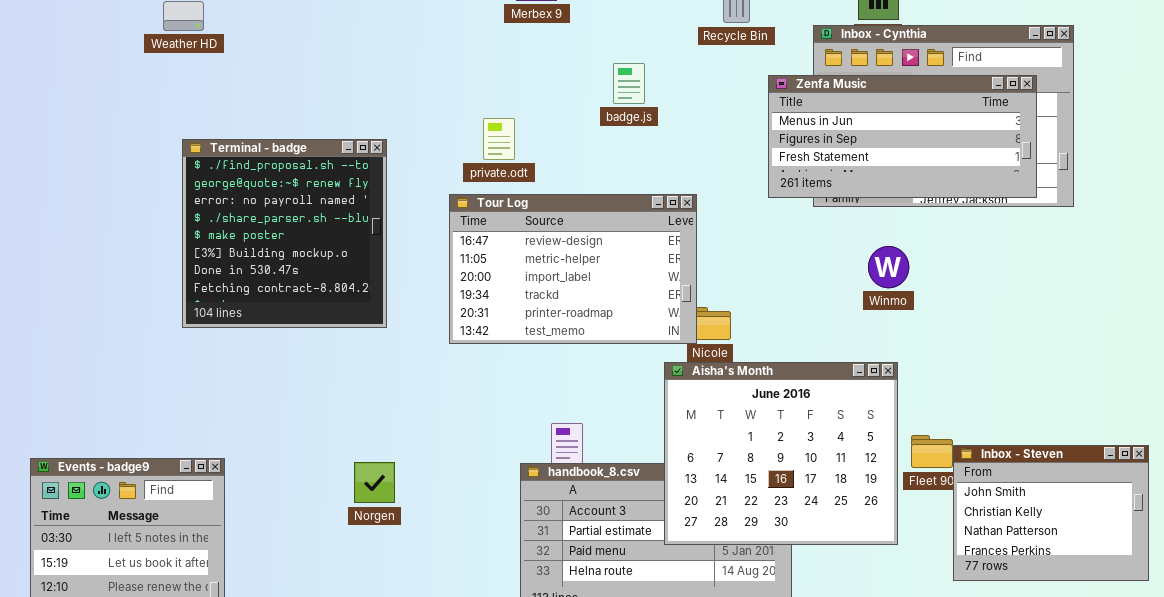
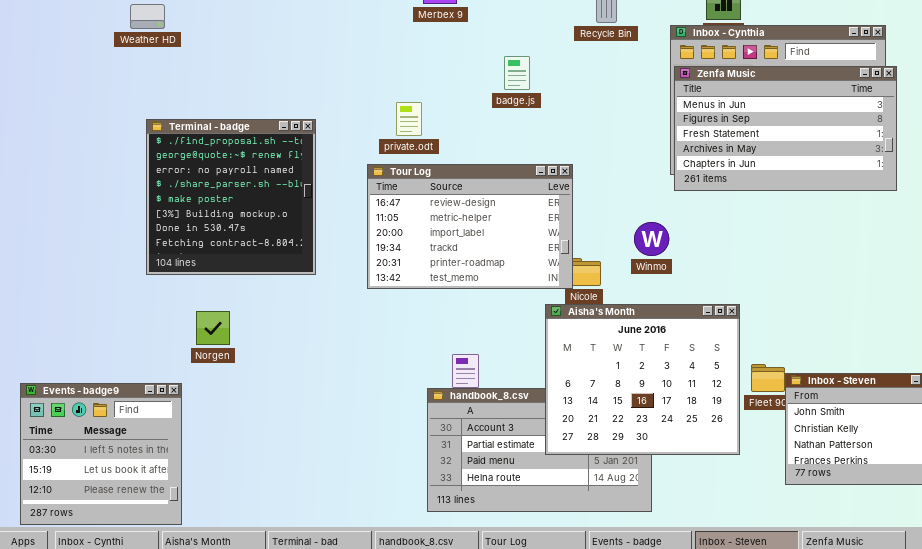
Zenfa Music: [768,75,1037,198] -> [674,66,897,191], moved, resized
Winmo: [868,246,909,288] -> [634,222,669,256], moved
Norgen: [354,462,395,503] -> [196,311,230,345], moved

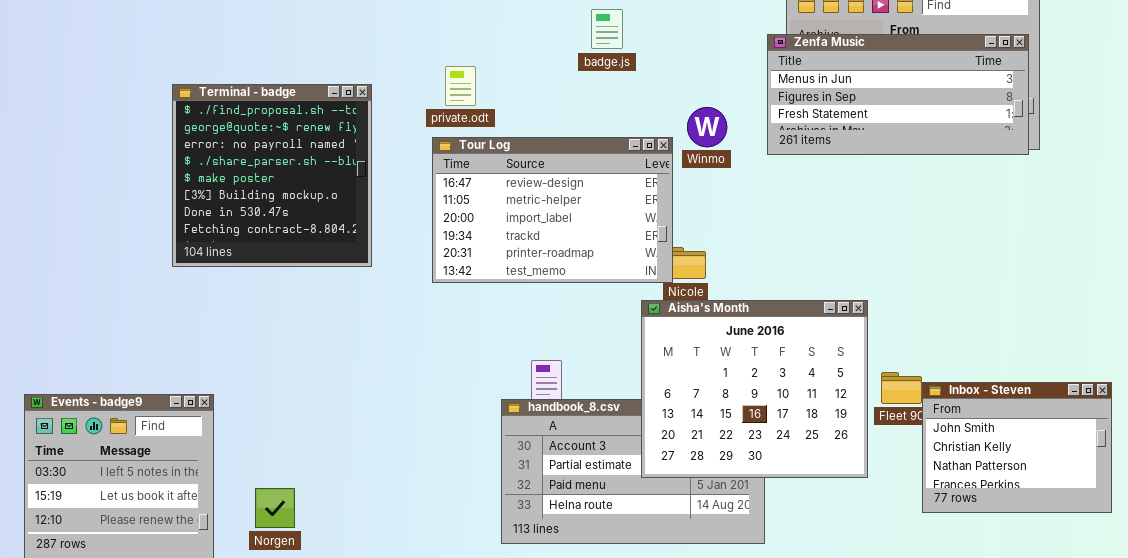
Zenfa Music: [674,66,897,191] -> [767,34,1029,155], moved, resized
private.odt: [396,102,422,136] -> [445,66,476,106], moved
Winmo: [634,222,669,256] -> [687,107,727,147], moved
Norgen: [196,311,230,345] -> [255,488,295,528], moved

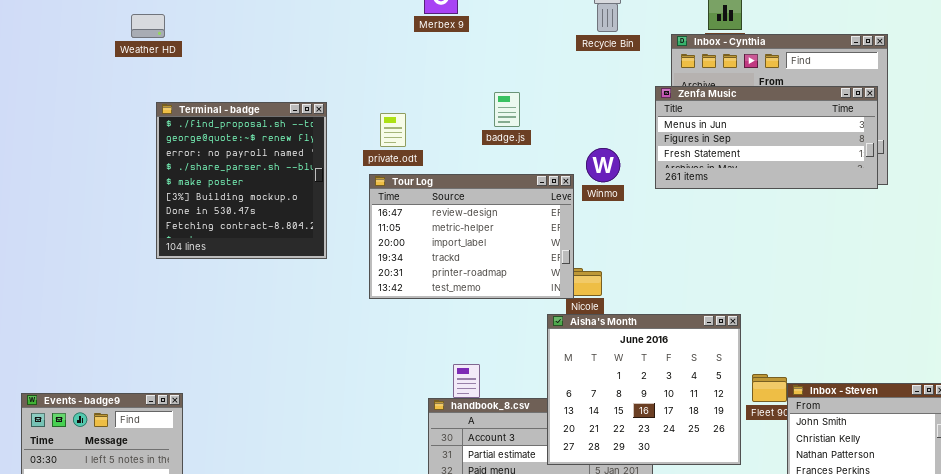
badge.js: [591,9,623,49] -> [494,92,520,127], moved
Terminal - badge: [172,84,372,267] -> [156,102,327,259], moved

